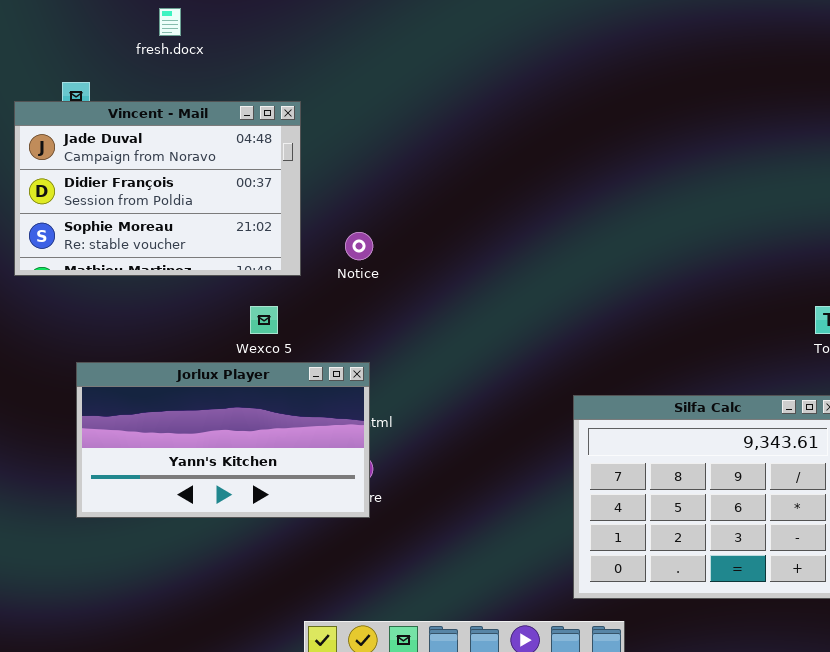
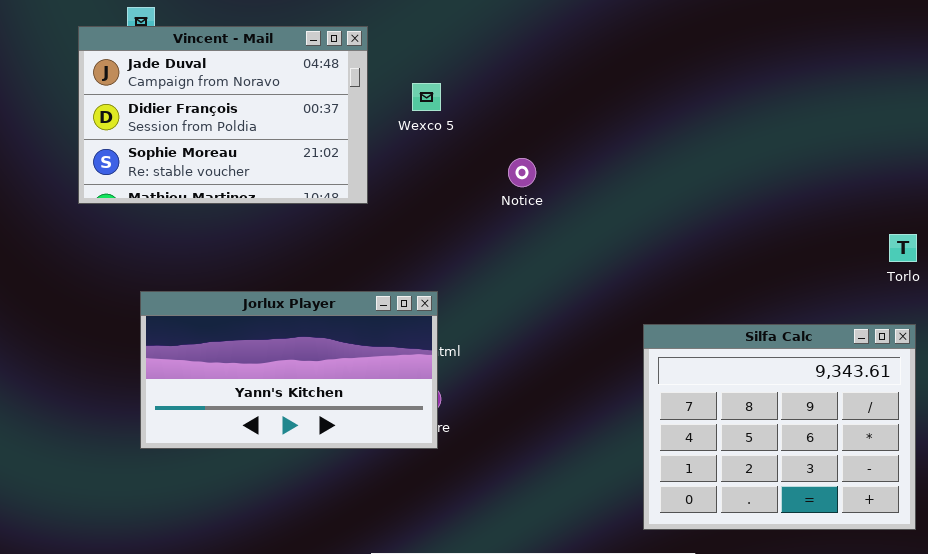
Notice: [345,232,373,260] -> [508,158,536,187], moved
Wexco 5: [250,306,278,334] -> [412,83,441,111], moved

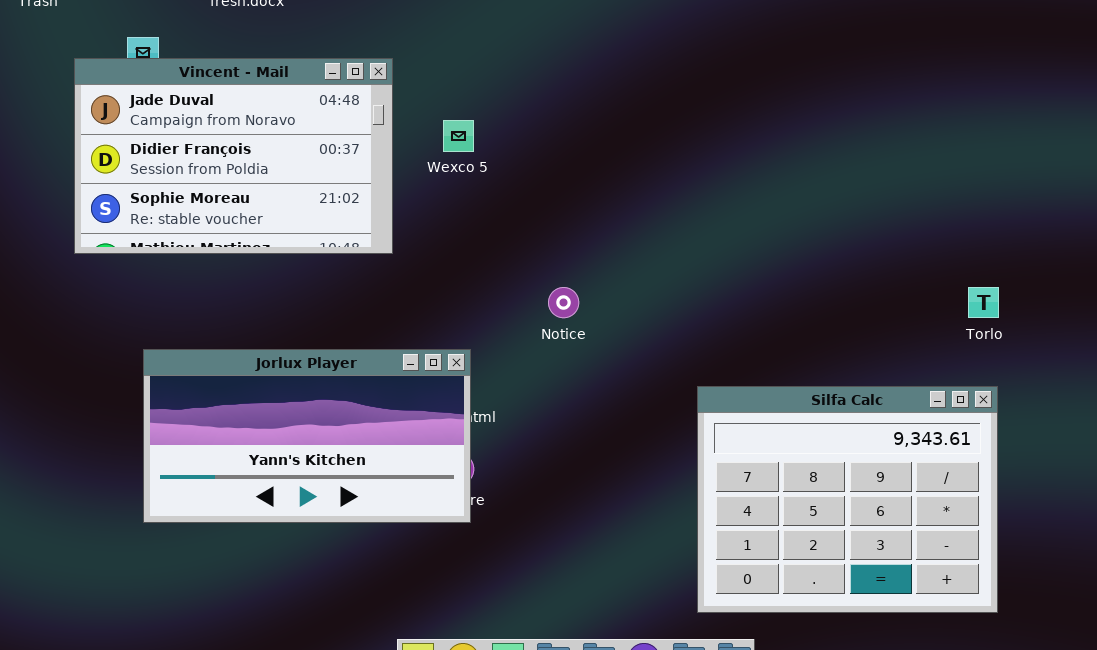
Notice: [508,158,536,187] -> [548,287,579,318], moved

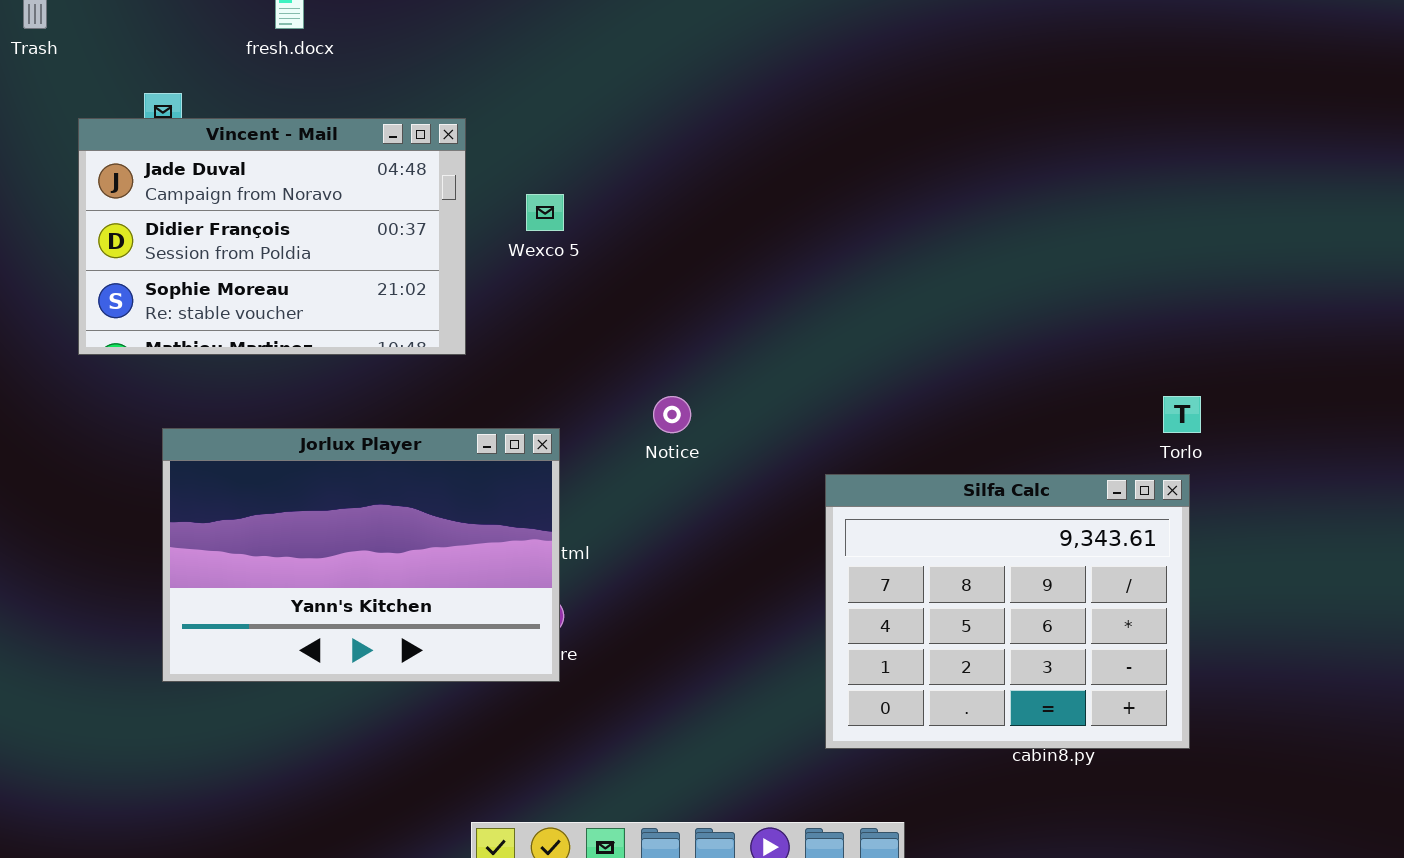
Jorlux Player: [143,349,471,523] -> [162,428,560,682], resized
Silfa Calc: [697,386,998,613] -> [825,474,1190,749], moved

